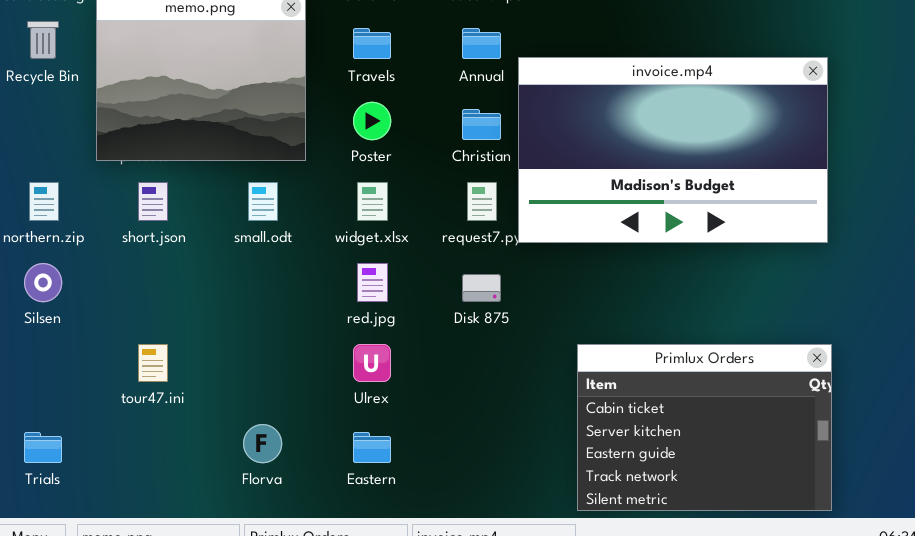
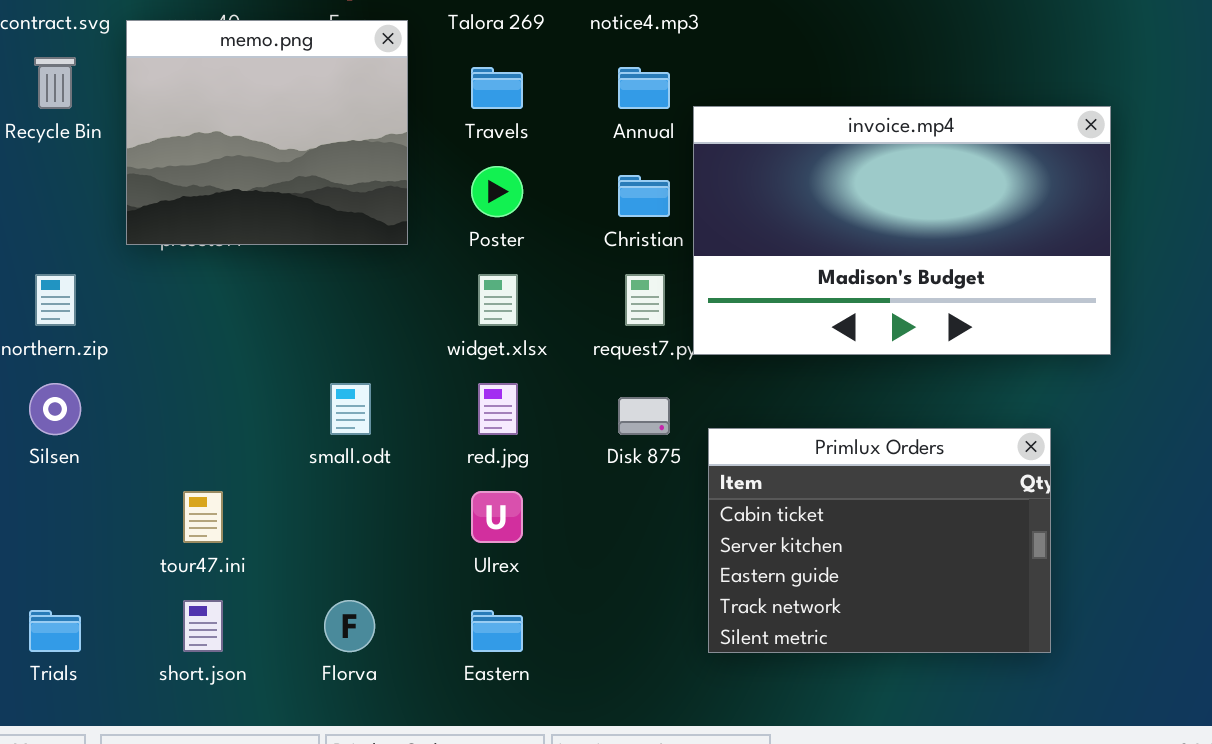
short.json: [138,182,168,221] -> [183,600,223,652], moved
small.odt: [248,182,278,221] -> [330,383,371,435], moved
Primlux Orders: [577,344,832,511] -> [708,428,1051,653], moved

